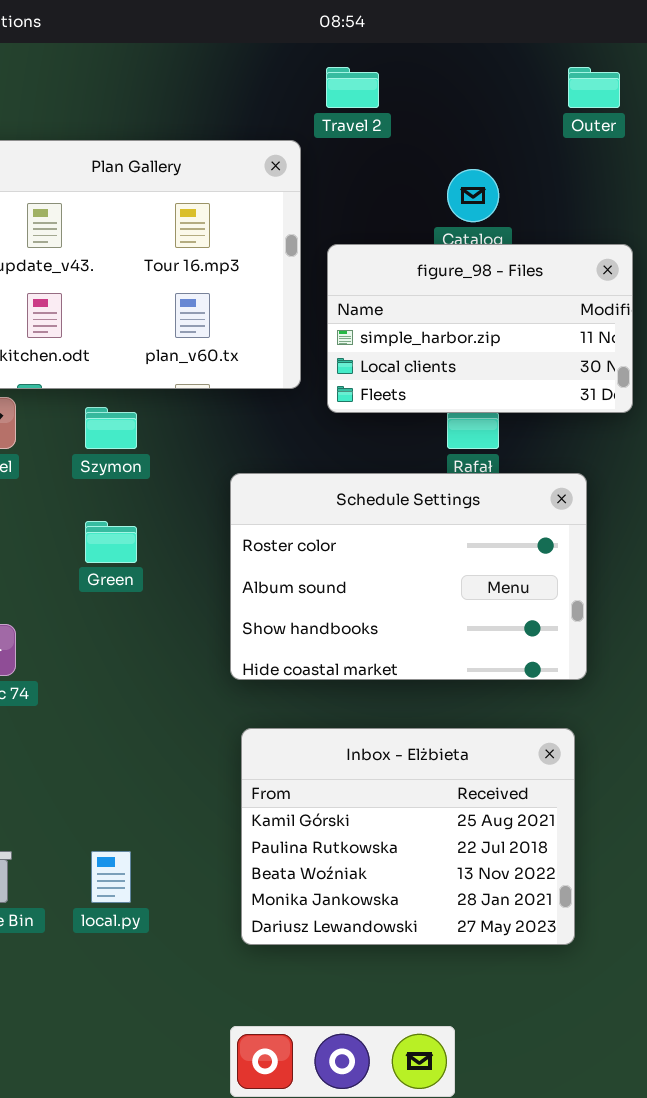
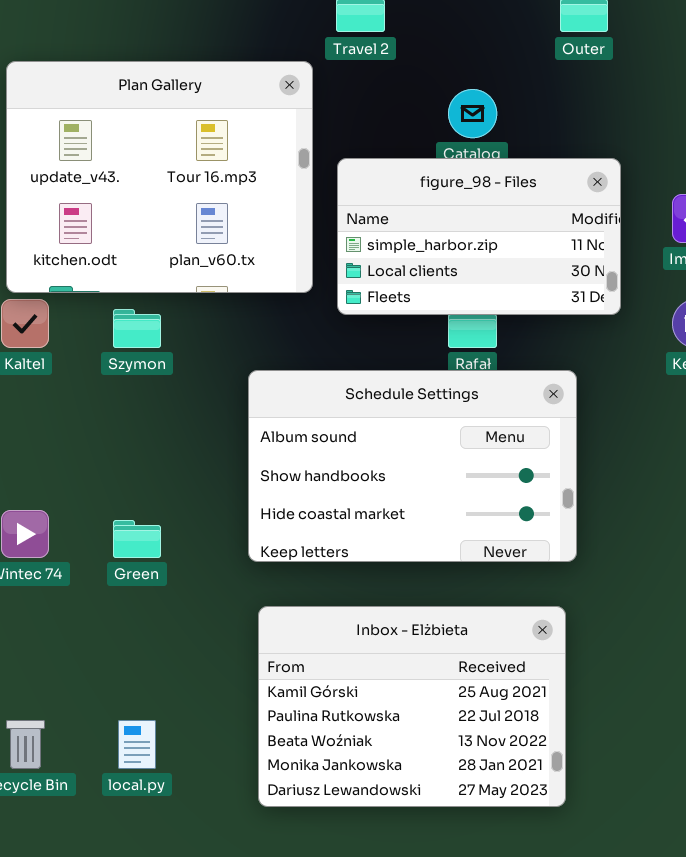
Schedule Settings: [230,473,587,680] -> [248,370,577,562], scrolled down 1 row
Green: [85,521,137,563] -> [113,520,161,558], moved

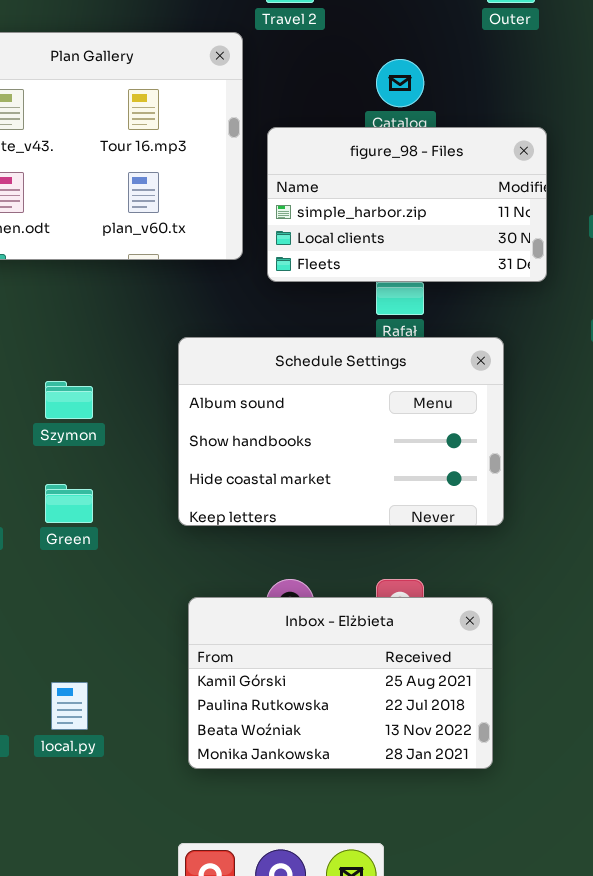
Szymon: [113,309,161,348] -> [45,381,93,419], moved
Inbox - Elżbieta: [258,606,566,807] -> [188,597,493,769], resized

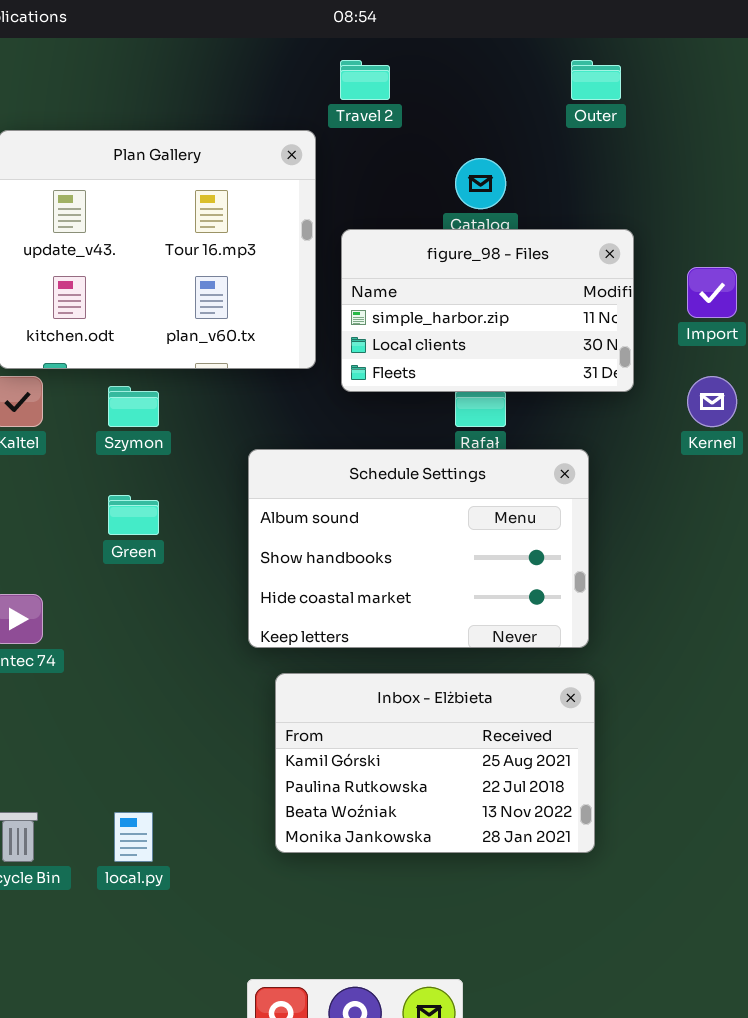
Szymon: [45,381,93,419] -> [108,386,159,427], moved
Green: [45,484,93,523] -> [108,495,159,535], moved
Inbox - Elżbieta: [188,597,493,769] -> [275,673,595,853], moved

